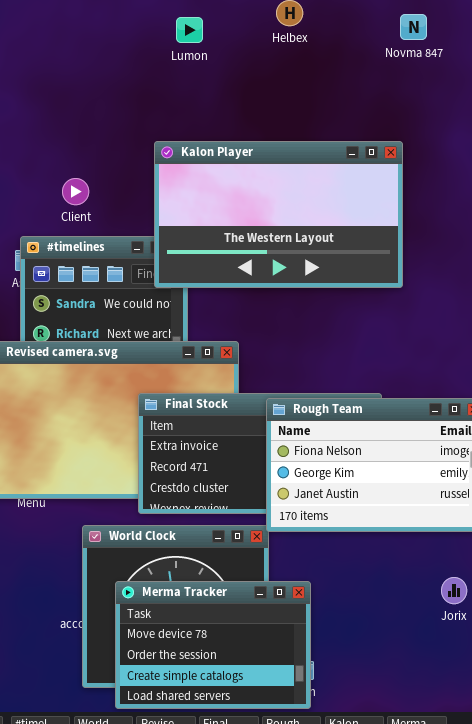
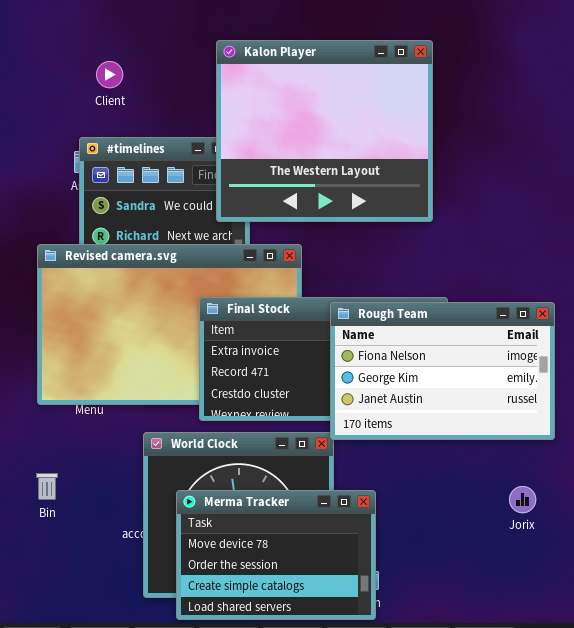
Kalon Player: [154,141,403,288] -> [216,40,433,222], resized
Client: [62,178,89,205] -> [96,61,123,88], moved

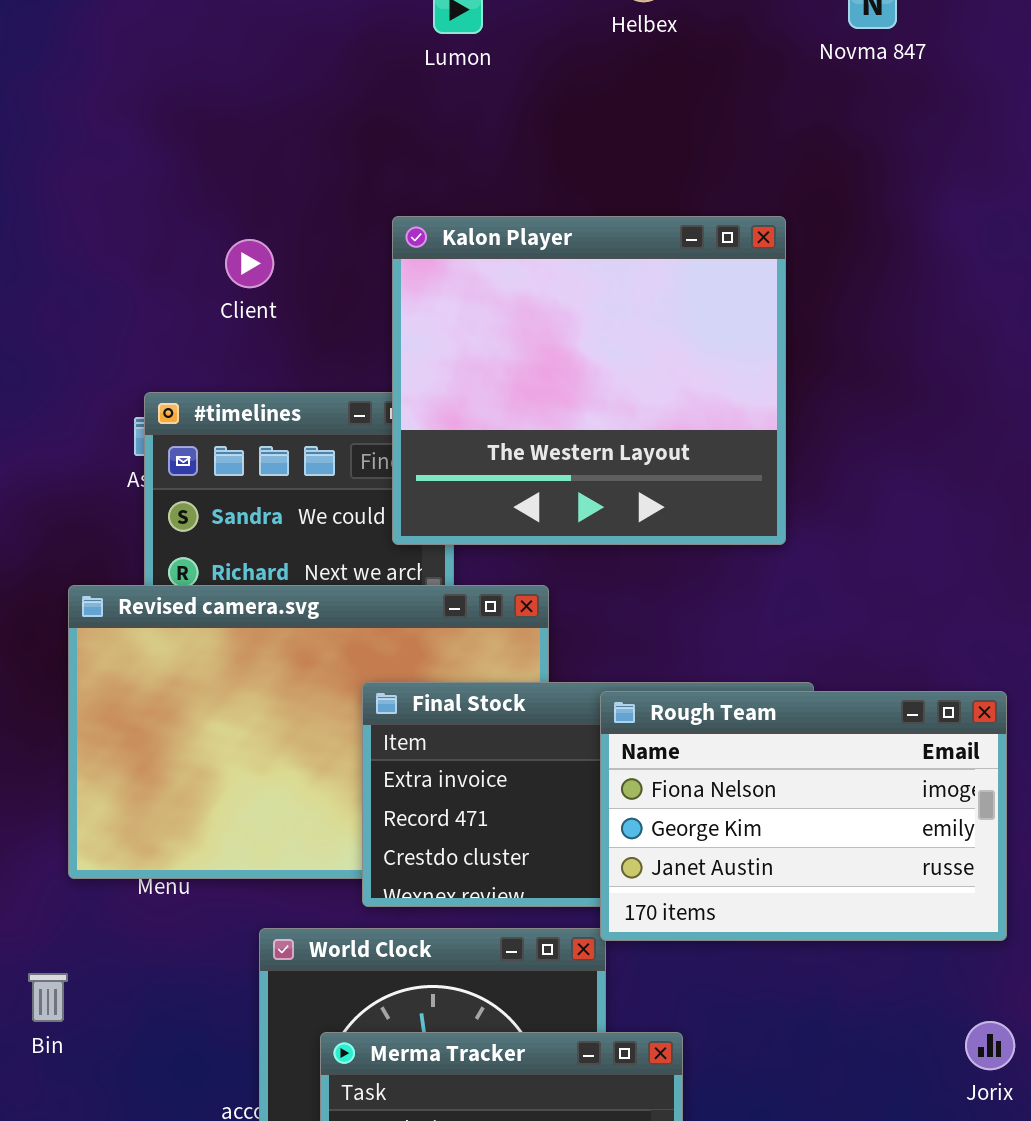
Client: [96,61,123,88] -> [225,239,274,288], moved
Bin: [36,473,58,500] -> [28,973,68,1022], moved
Jorix: [509,486,536,513] -> [965,1021,1015,1070], moved

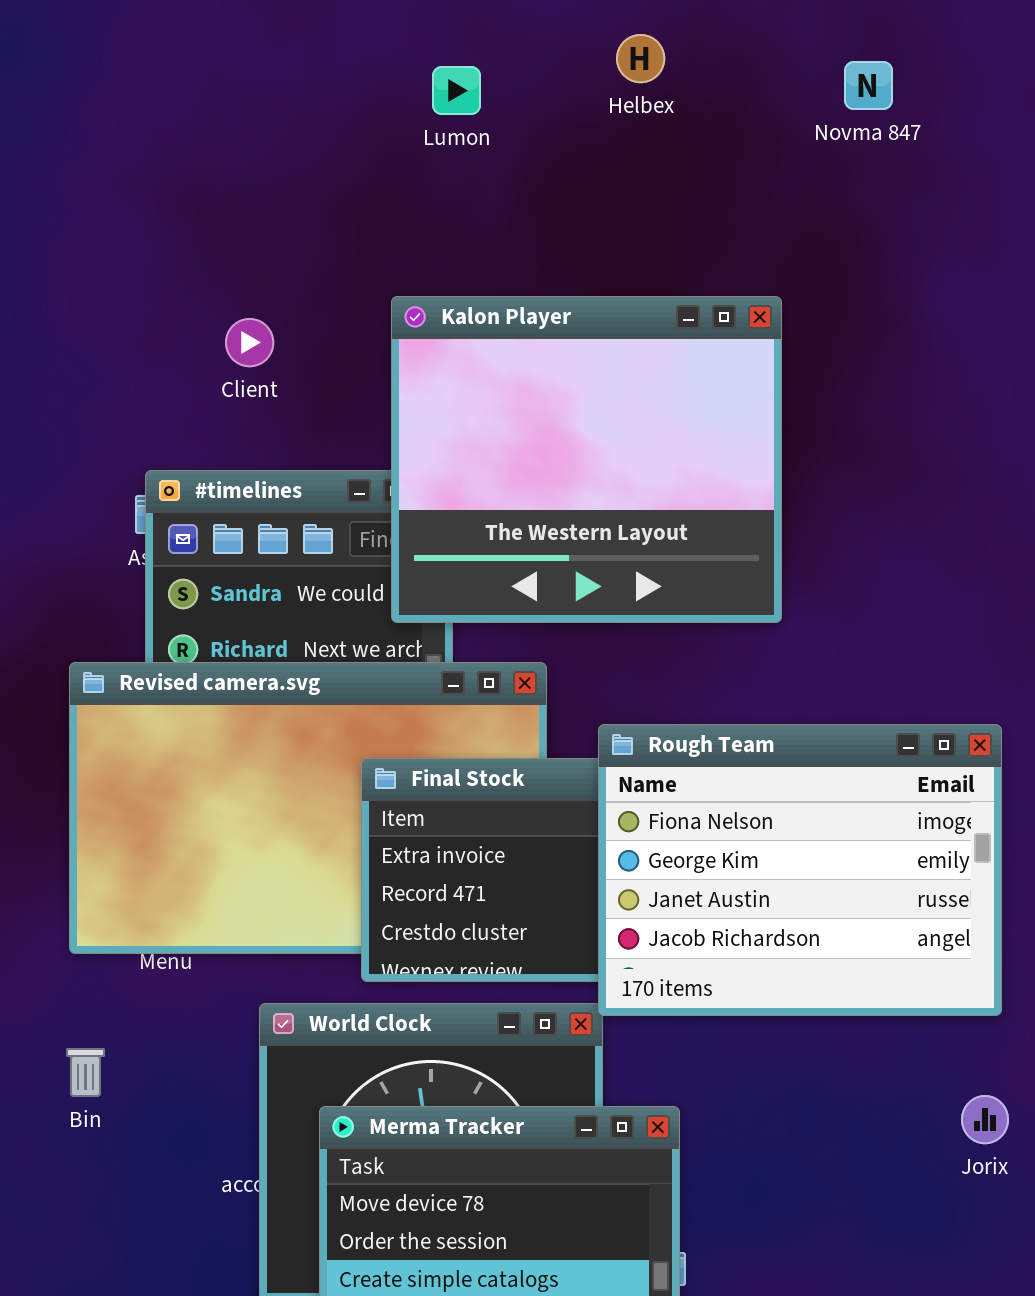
Rough Team: [600,691,1007,941] -> [598,724,1002,1016], resized
Bin: [28,973,68,1022] -> [66,1048,105,1097], moved

